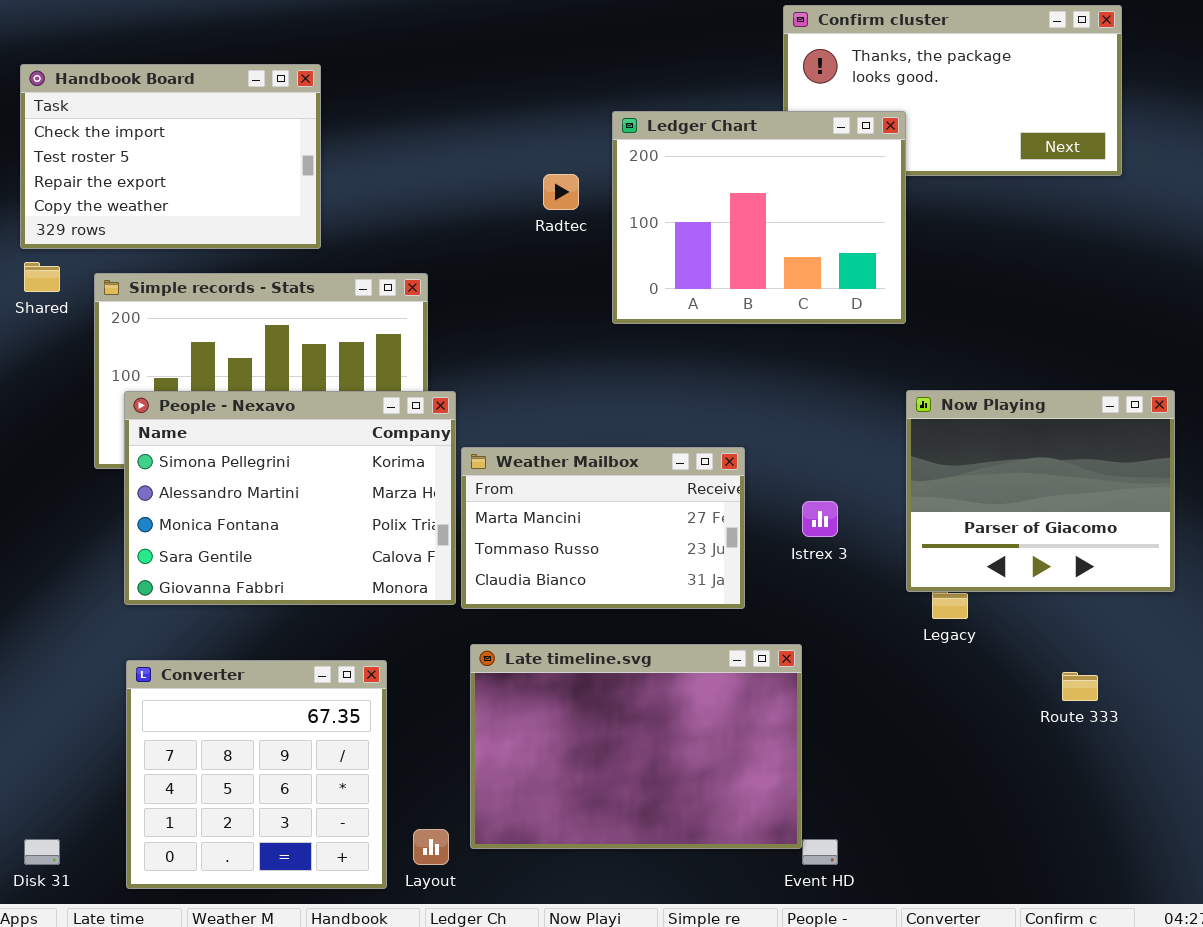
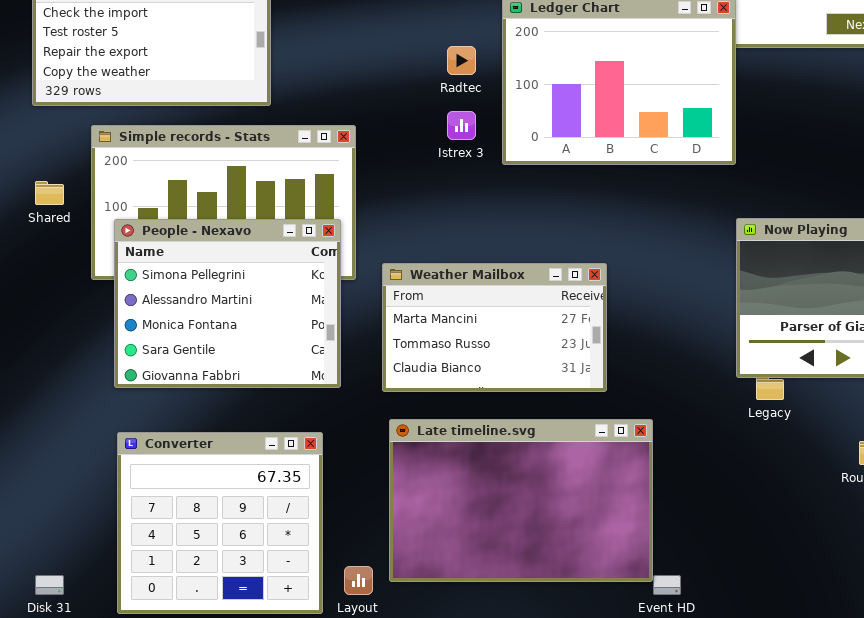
Shared: [24,262,60,292] -> [35,181,64,205], moved
People - Nexavo: [124,391,456,605] -> [114,219,341,388], resized
Istrex 3: [802,501,838,537] -> [447,111,476,140], moved

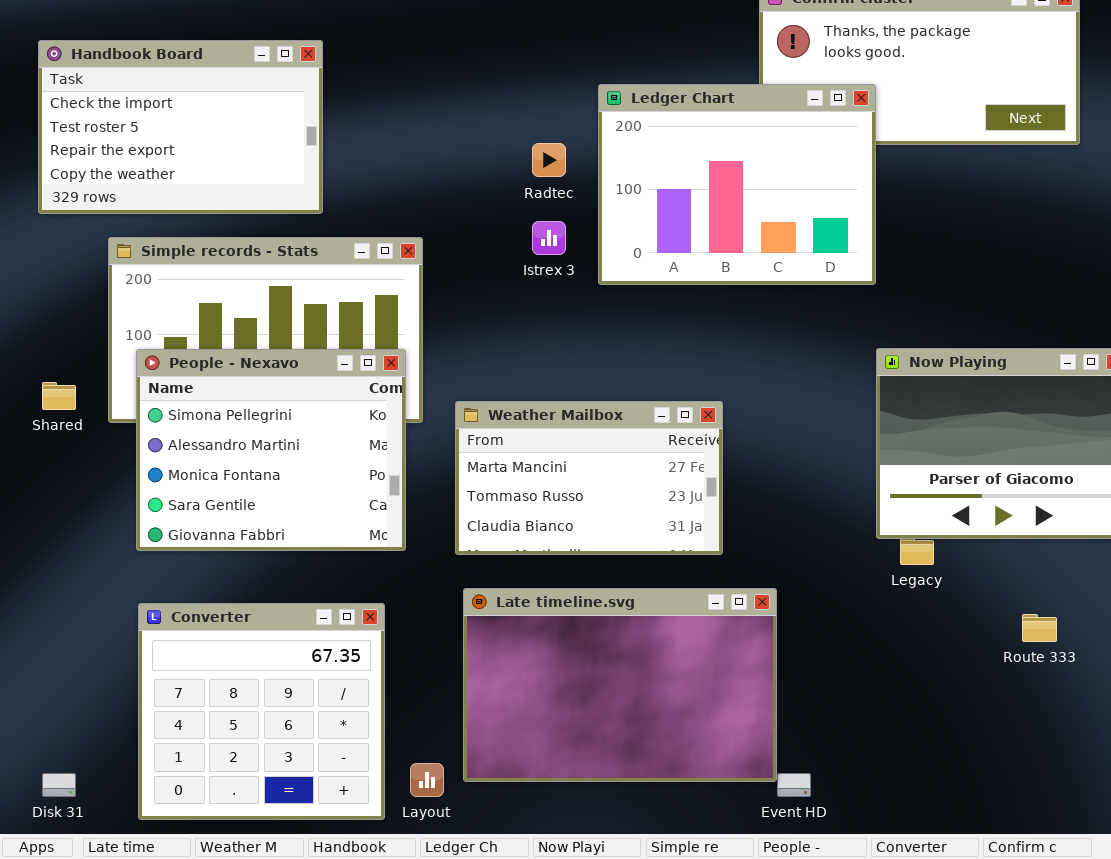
Shared: [35,181,64,205] -> [42,382,76,410], moved

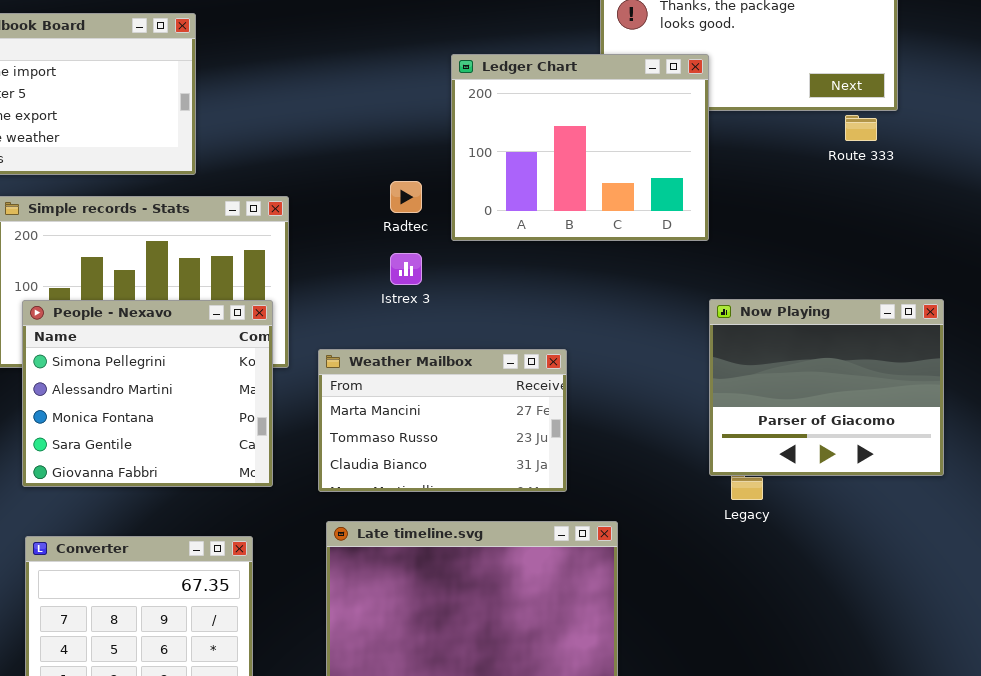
Radtec: [532,143,566,177] -> [390,181,422,213], moved
Istrex 3: [532,221,566,255] -> [390,253,422,285], moved
Route 333: [1022,614,1057,642] -> [845,115,877,141], moved

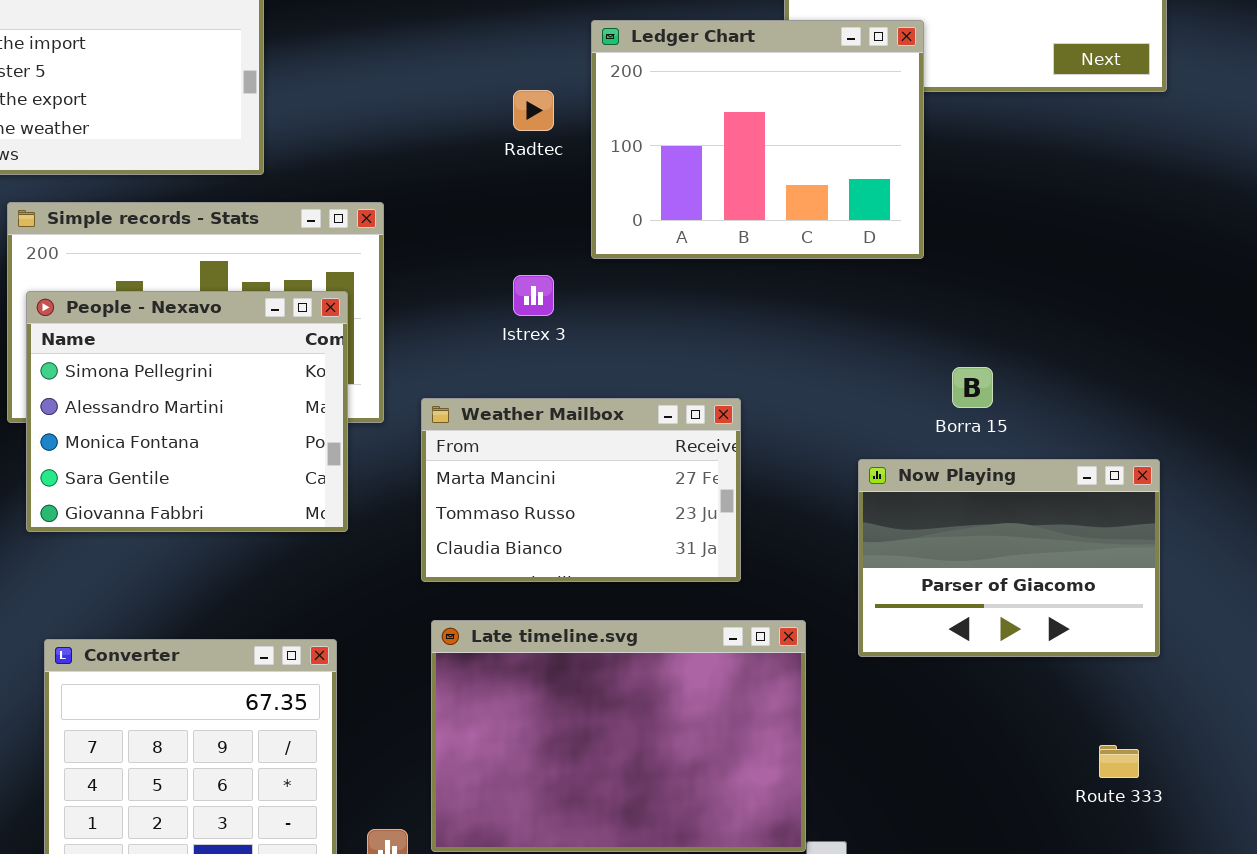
Route 333: [845,115,877,141] -> [1099,745,1139,778], moved
Radtec: [390,181,422,213] -> [513,90,554,131], moved
Now Playing: [709,299,944,476] -> [858,459,1160,657], moved, resized
People - Nexavo: [22,300,273,487] -> [26,291,348,532], moved

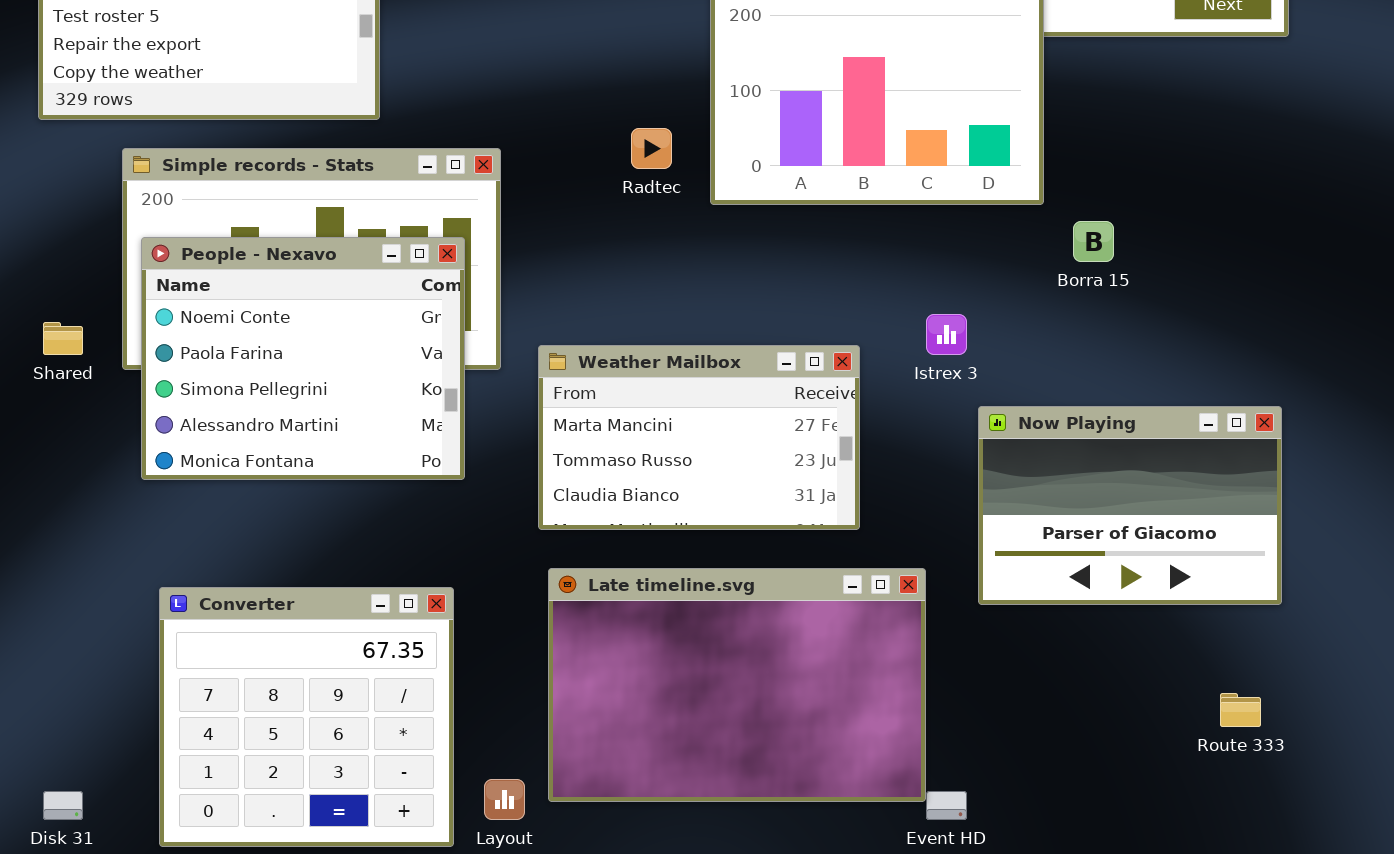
Radtec: [513,90,554,131] -> [631,128,672,169], moved
Istrex 3: [513,275,554,316] -> [926,314,967,355], moved
People - Nexavo: [26,291,348,532] -> [141,237,465,480], scrolled up 2 rows
Borra 15: [952,367,993,408] -> [1073,221,1114,262], moved

